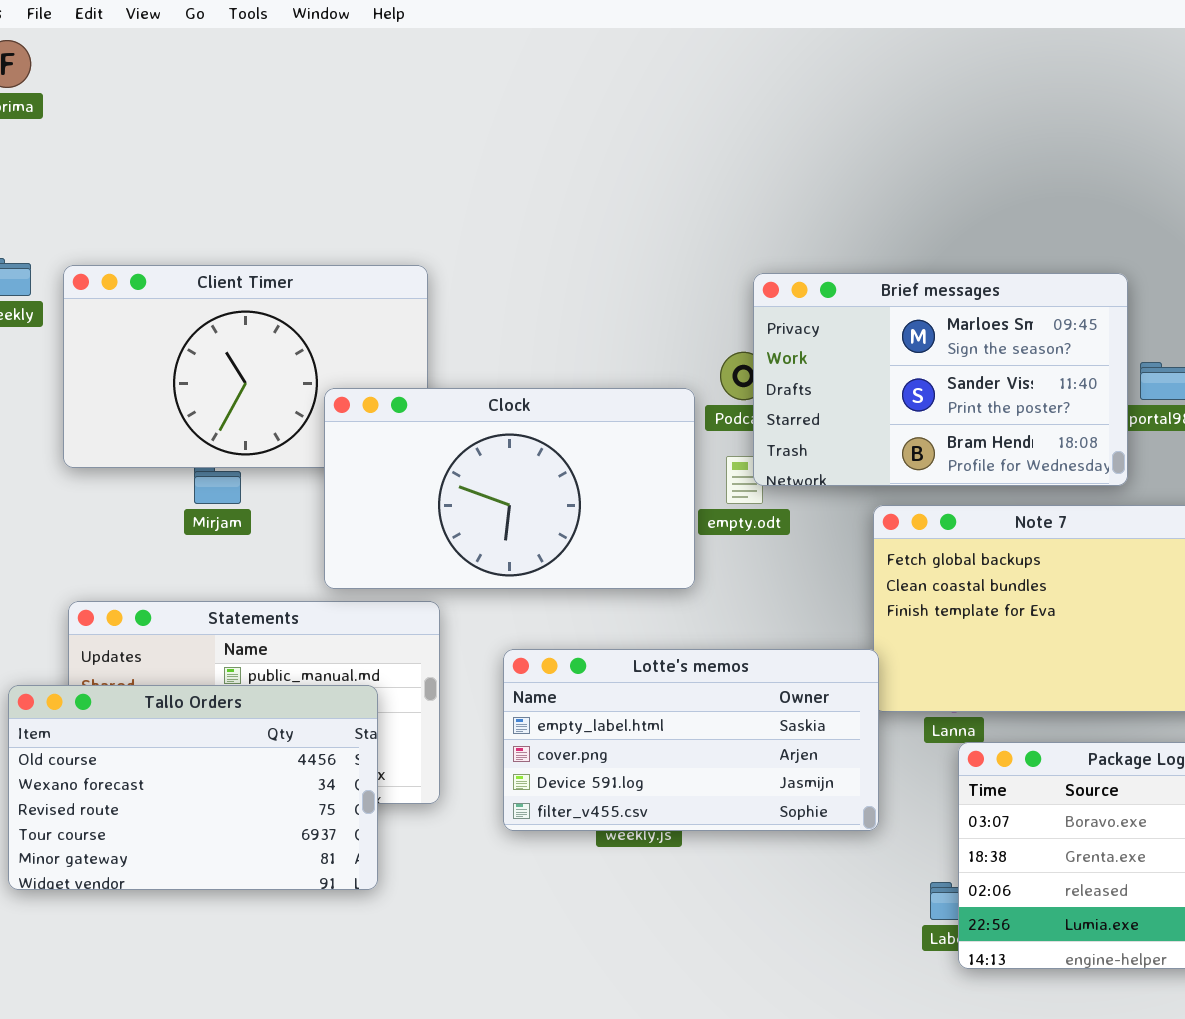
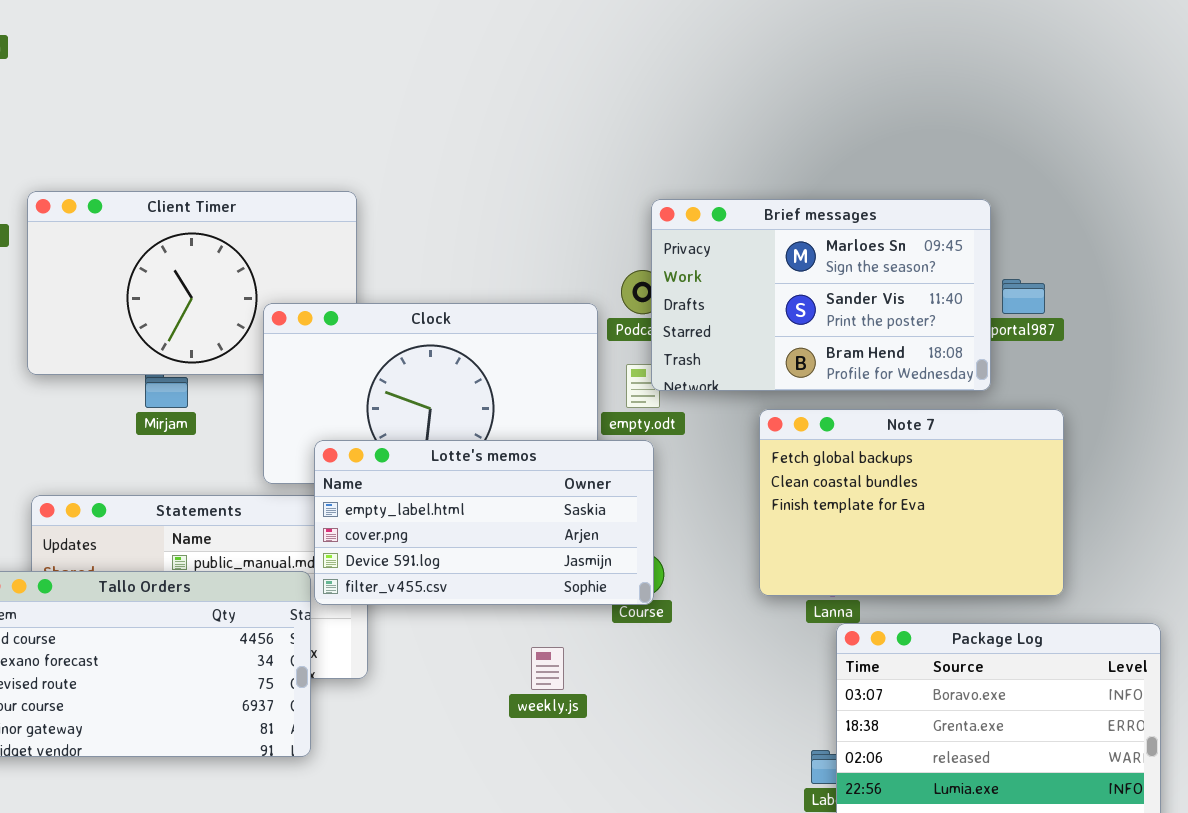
Lotte's memos: [503,649,879,831] -> [314,440,654,605], moved

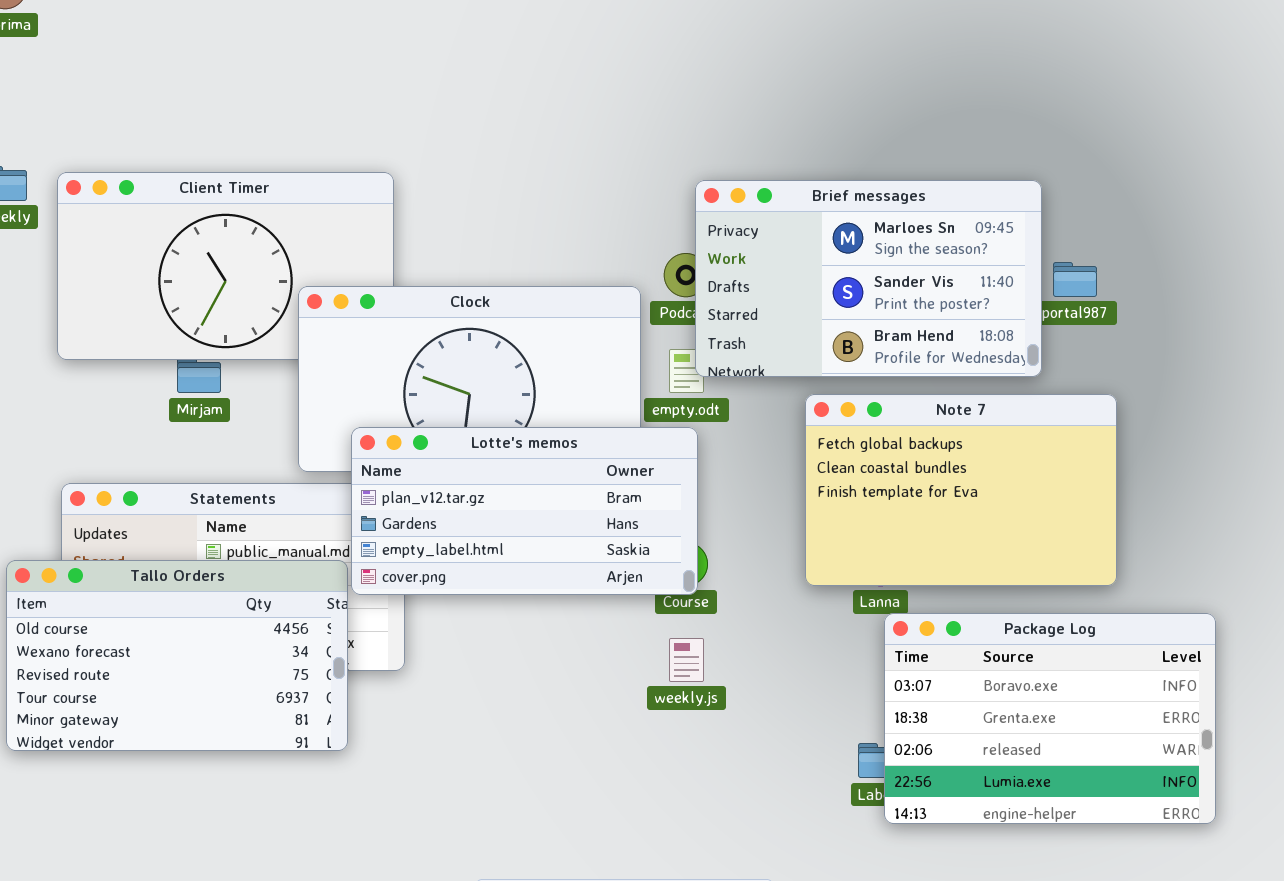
Lotte's memos: [314,440,654,605] -> [351,427,698,595], scrolled up 2 rows
weekly.js: [531,647,564,690] -> [669,638,704,682], moved

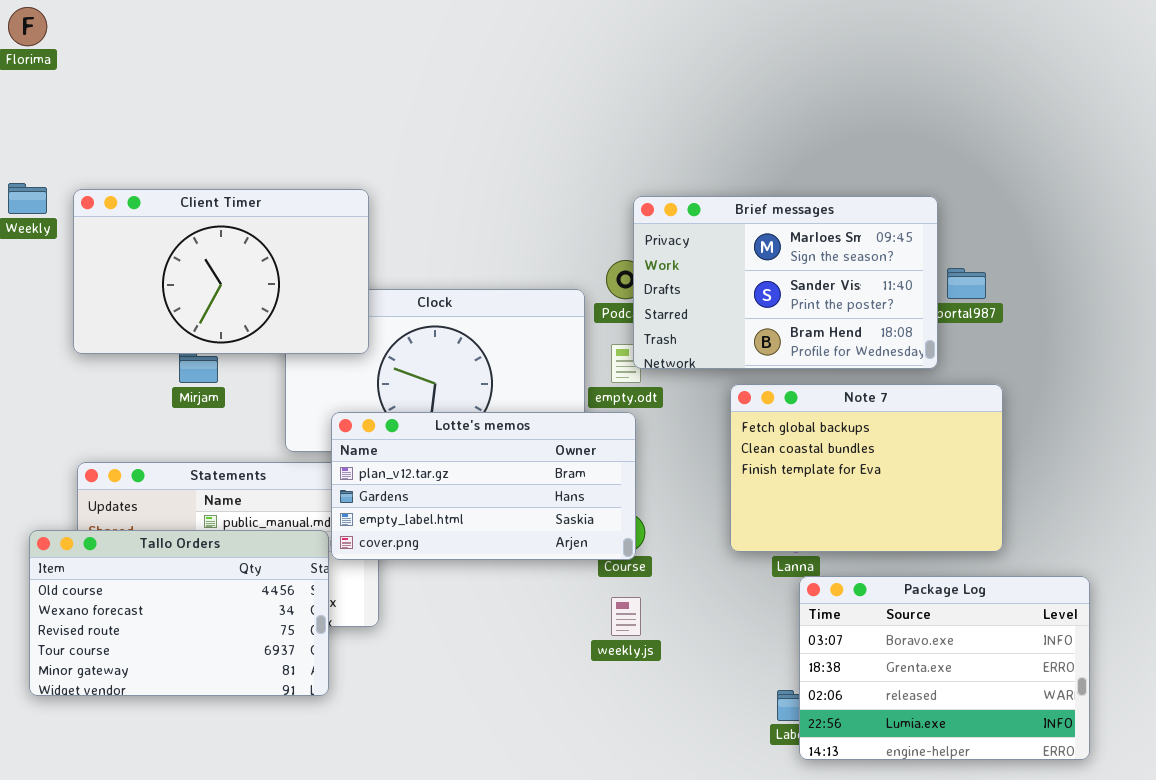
Client Timer: [57,172,394,360] -> [73,189,369,354], raised

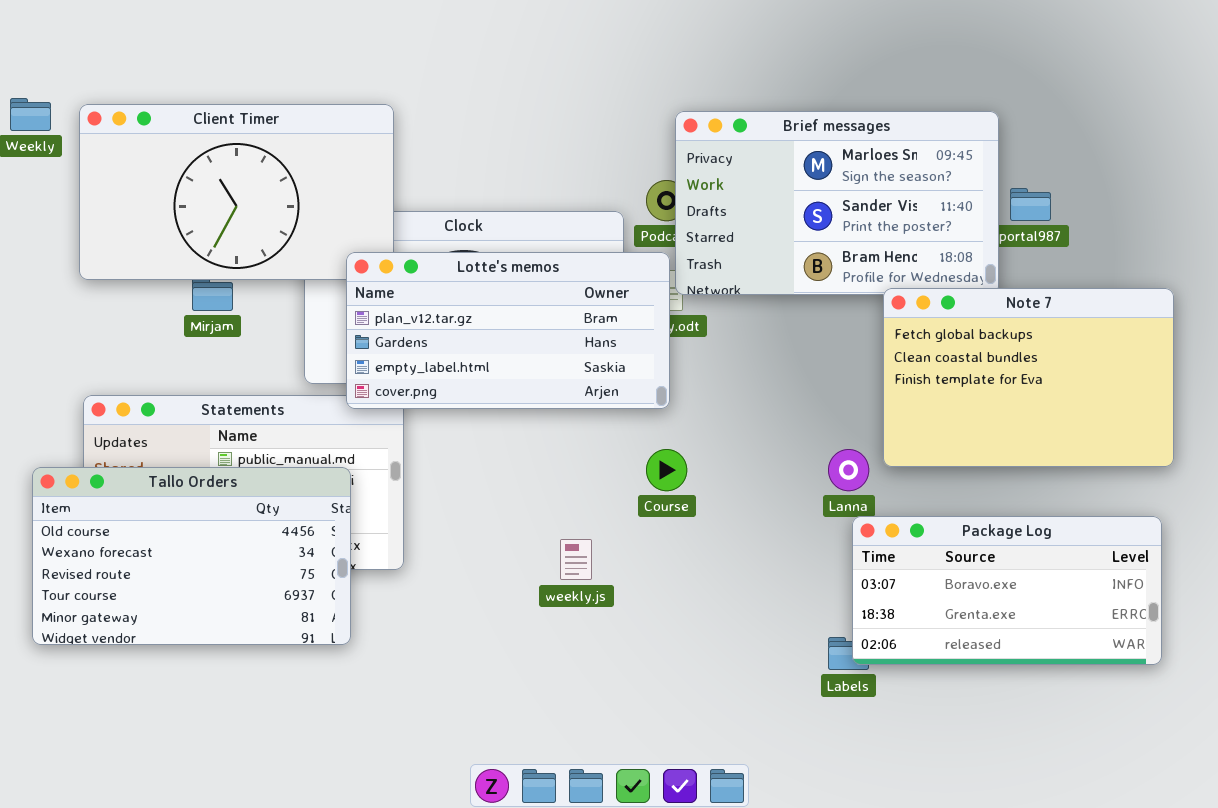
Note 7: [730,384,1003,552] -> [883,288,1174,467], moved
Lotte's memos: [331,412,636,560] -> [346,252,670,409], moved
Package Log: [799,576,1090,760] -> [852,516,1162,665], resized
weekly.js: [611,597,641,636] -> [560,539,592,580], moved

